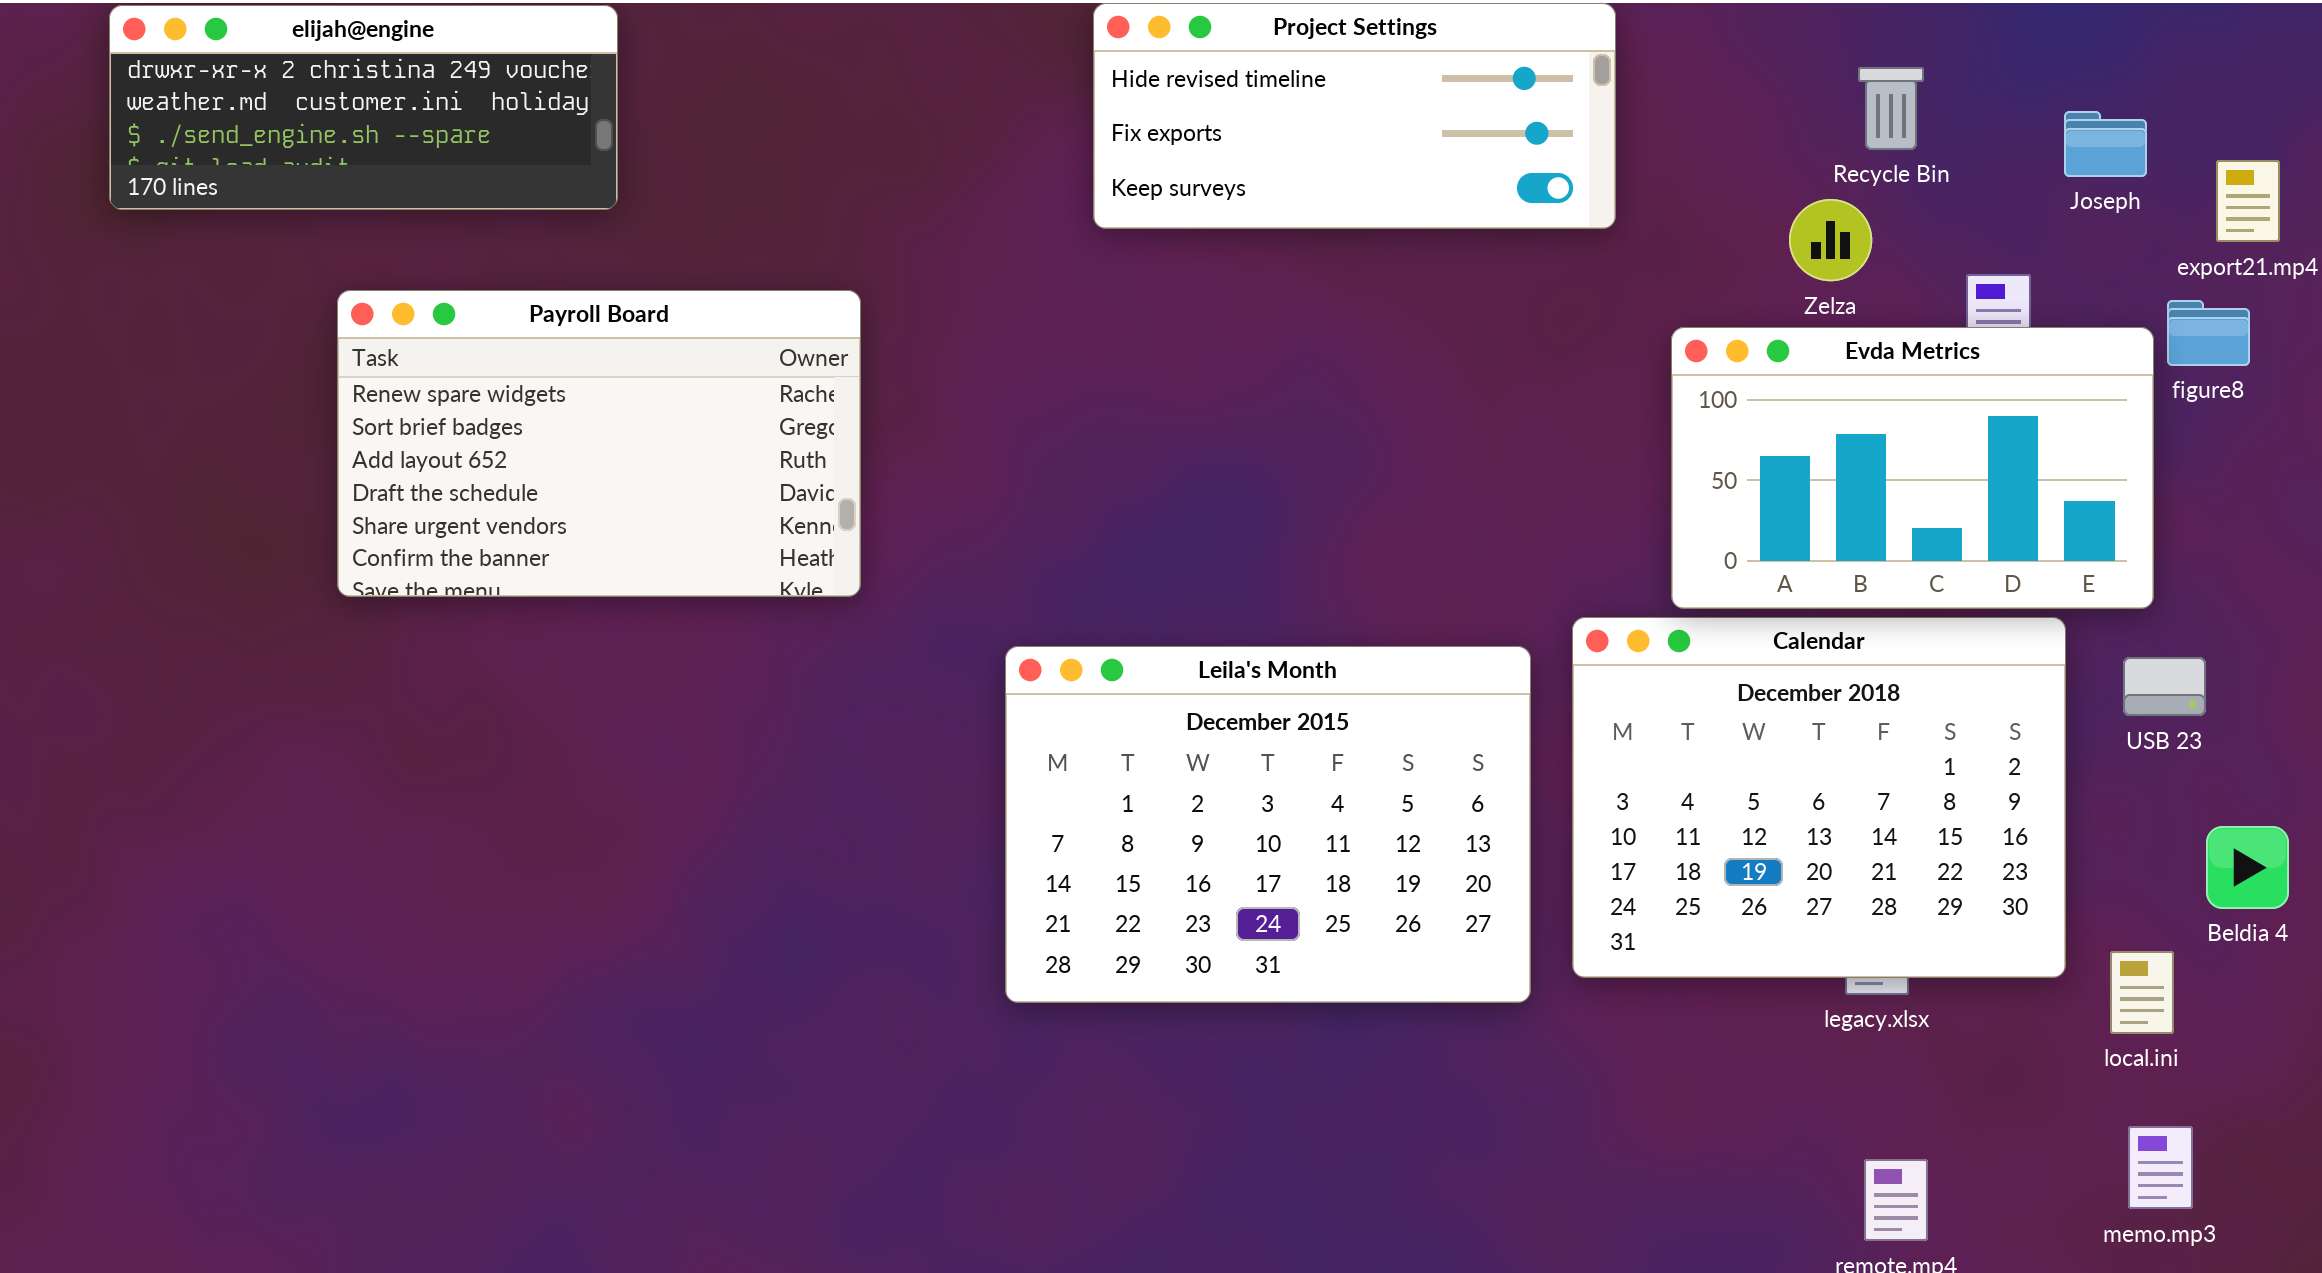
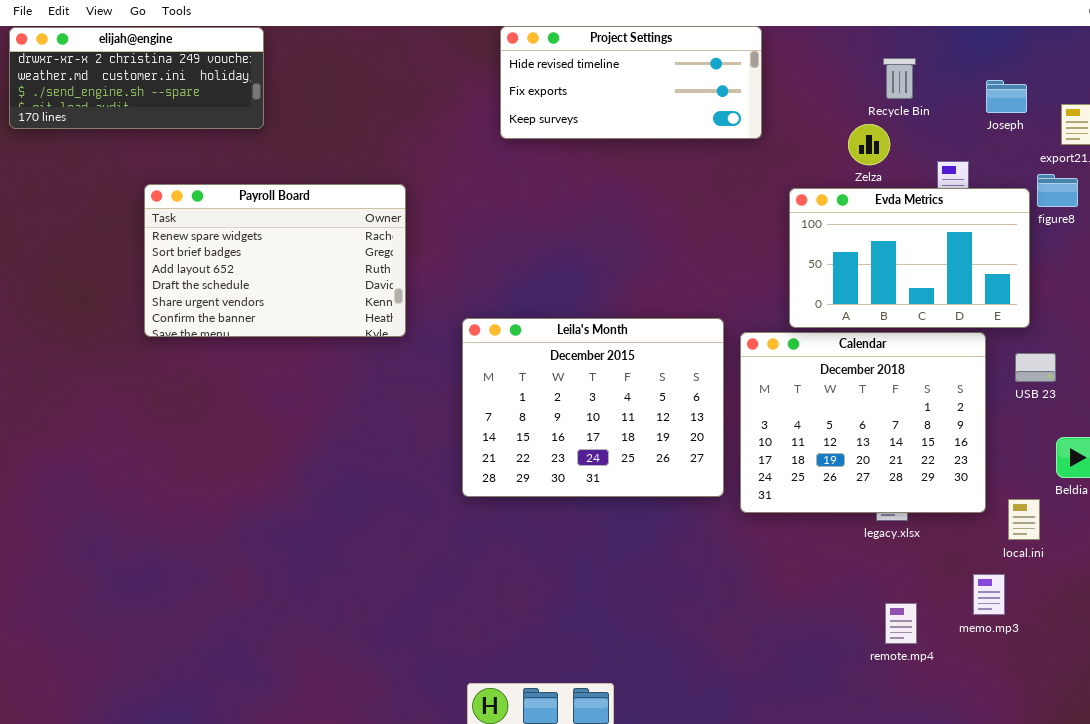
Payroll Board: [337,290,861,597] -> [144,184,406,337], moved
Leila's Month: [1005,646,1531,1003] -> [462,318,724,497], moved
memo.mp3: [2128,1126,2193,1209] -> [973,574,1005,615], moved

